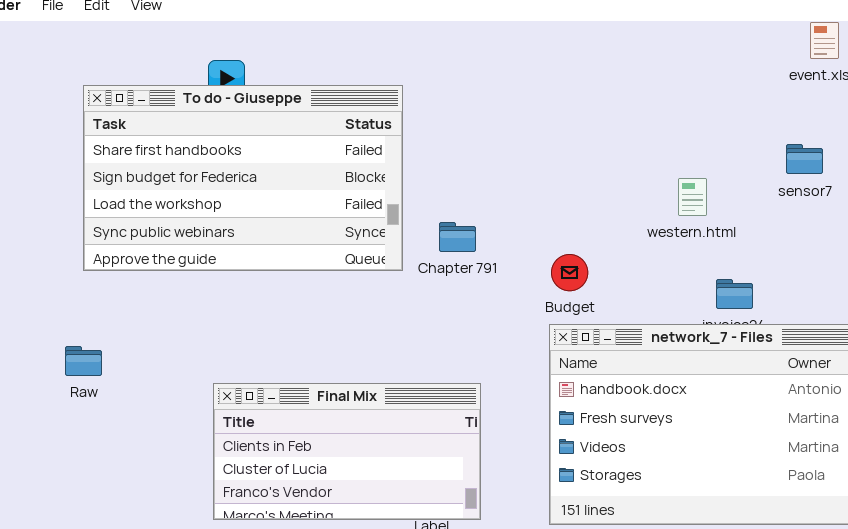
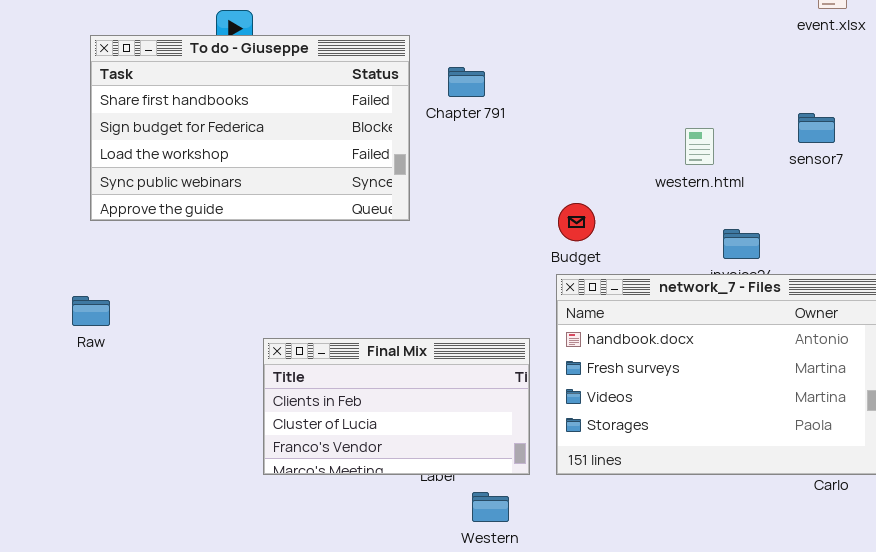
sensor7: [786,144,823,174] -> [798,113,835,143], moved
Chapter 791: [439,222,476,252] -> [448,67,485,97], moved
Final Mix: [213,383,481,520] -> [263,338,530,475], moved

